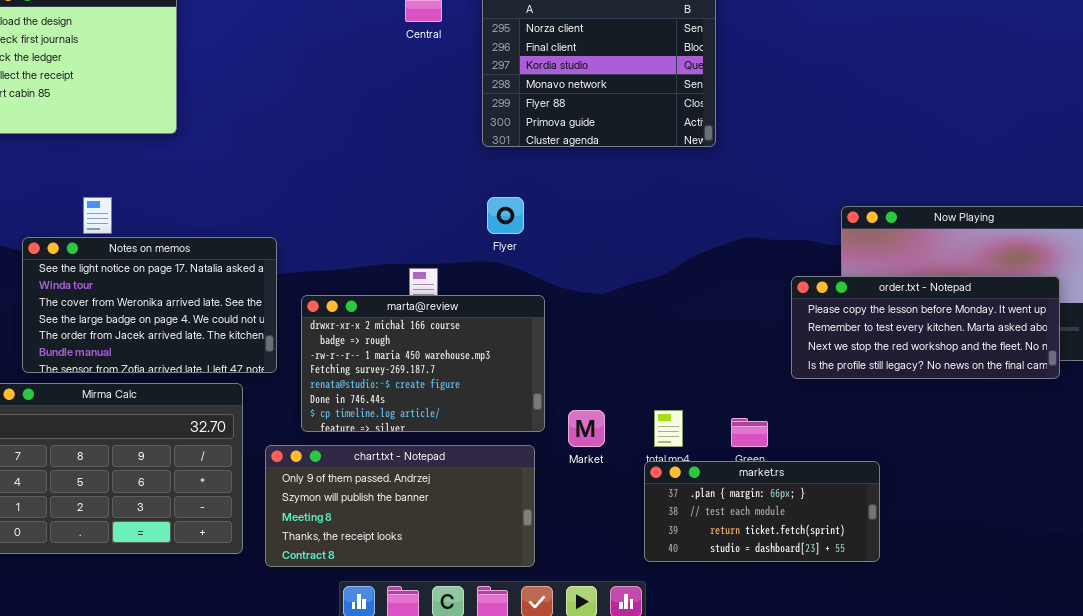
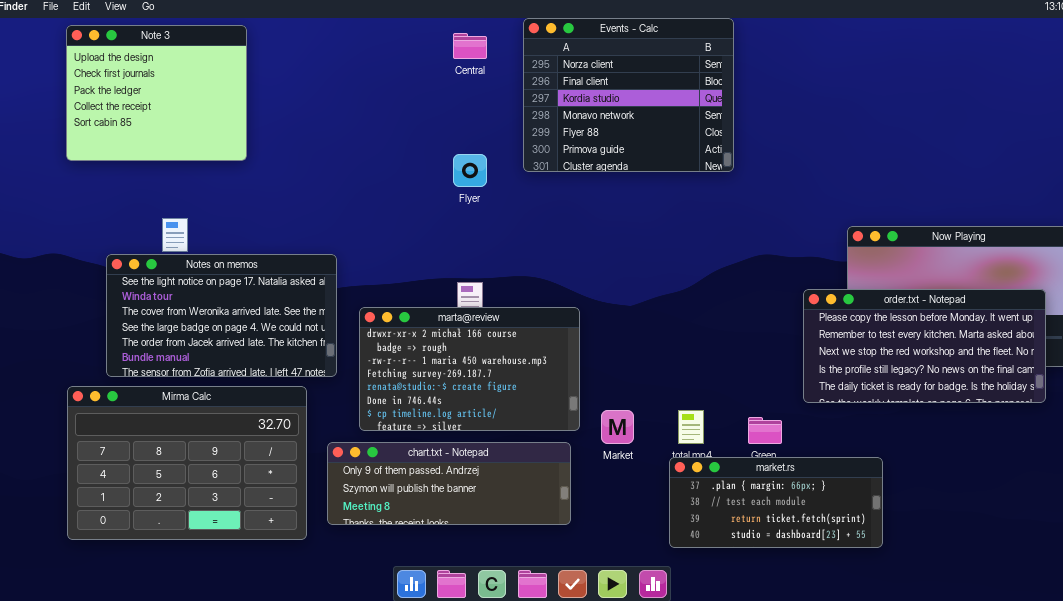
Flyer: [487,197,524,234] -> [453,154,487,187], moved
order.txt - Notepad: [791,276,1060,379] -> [803,289,1046,403], resized
chart.txt - Notepad: [265,445,535,567] -> [327,442,571,525], resized

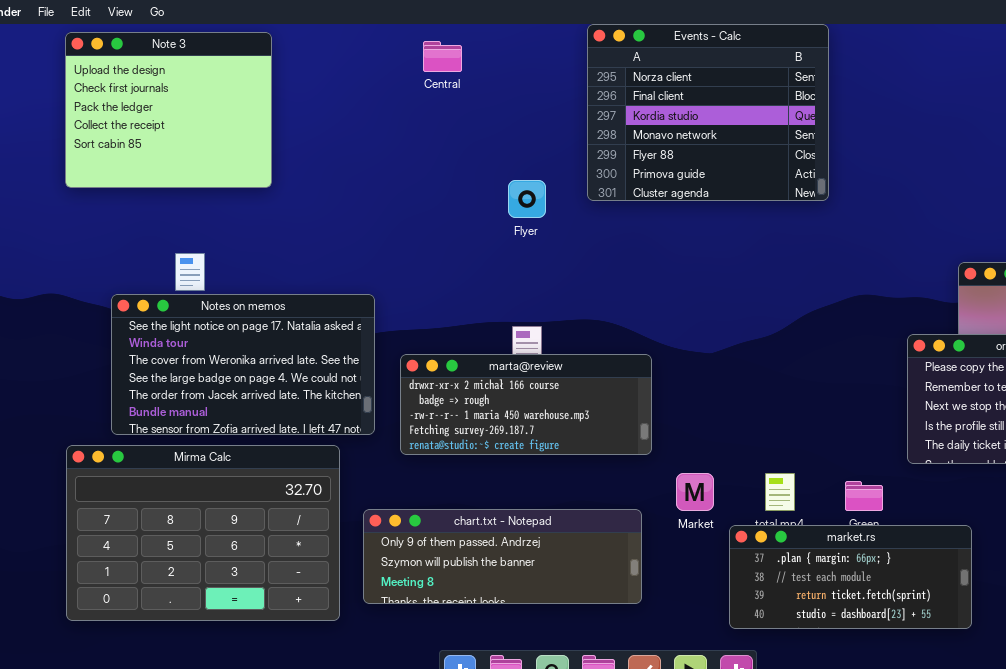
Central: [453,33,487,59] -> [423,41,462,72], moved
marta@review: [359,307,580,431] -> [400,354,652,455], resized
market.rs: [669,457,883,548] -> [729,525,972,629], moved

